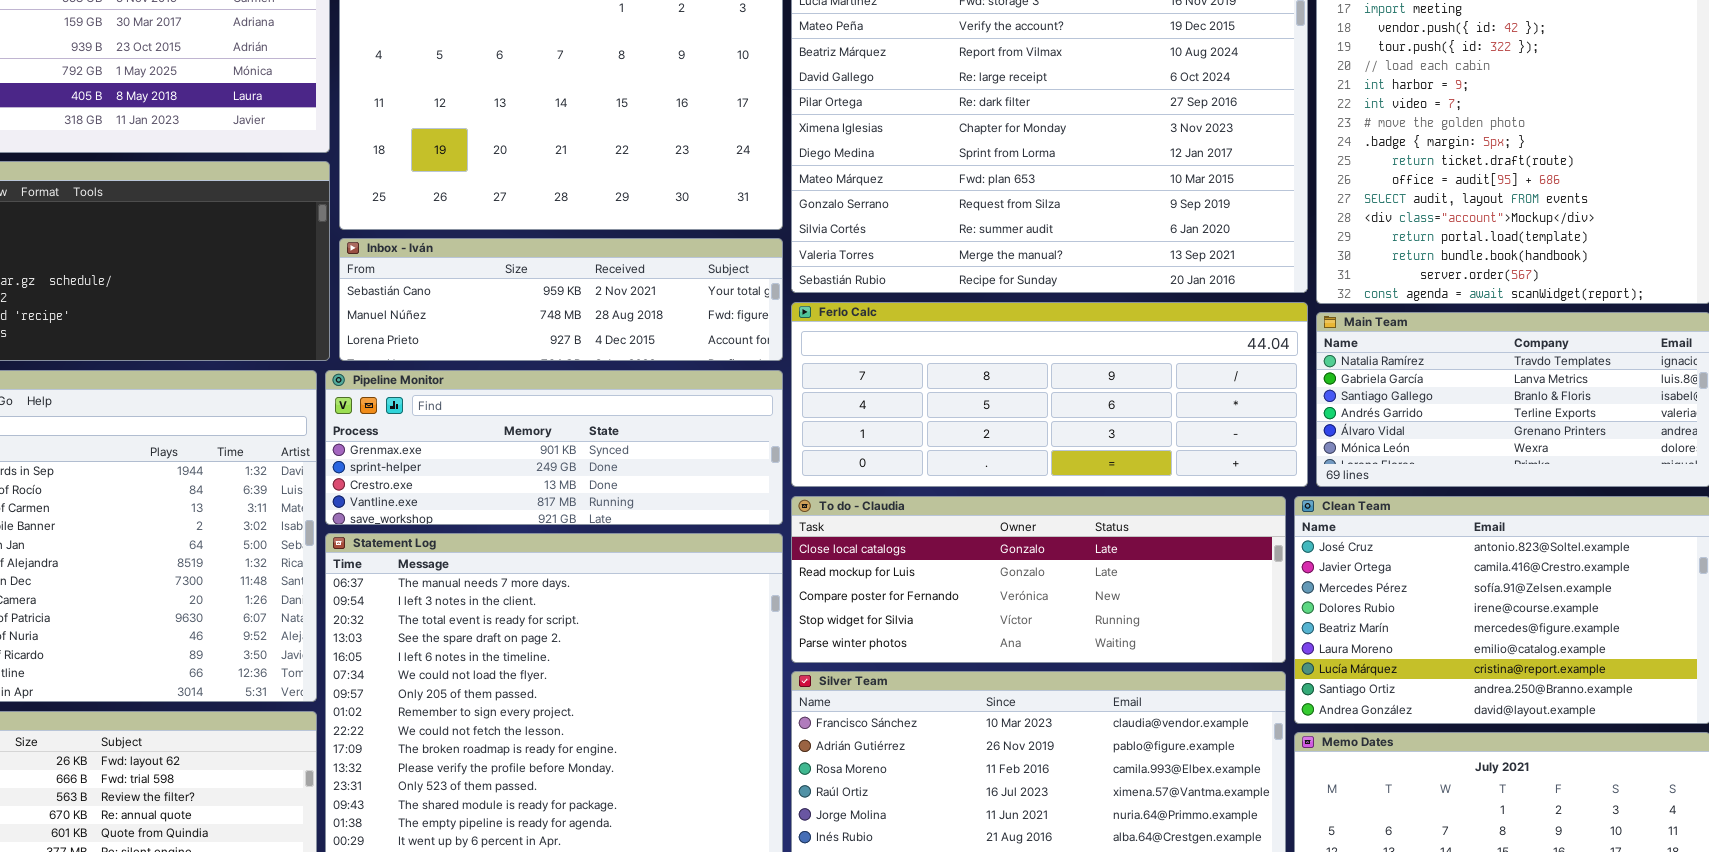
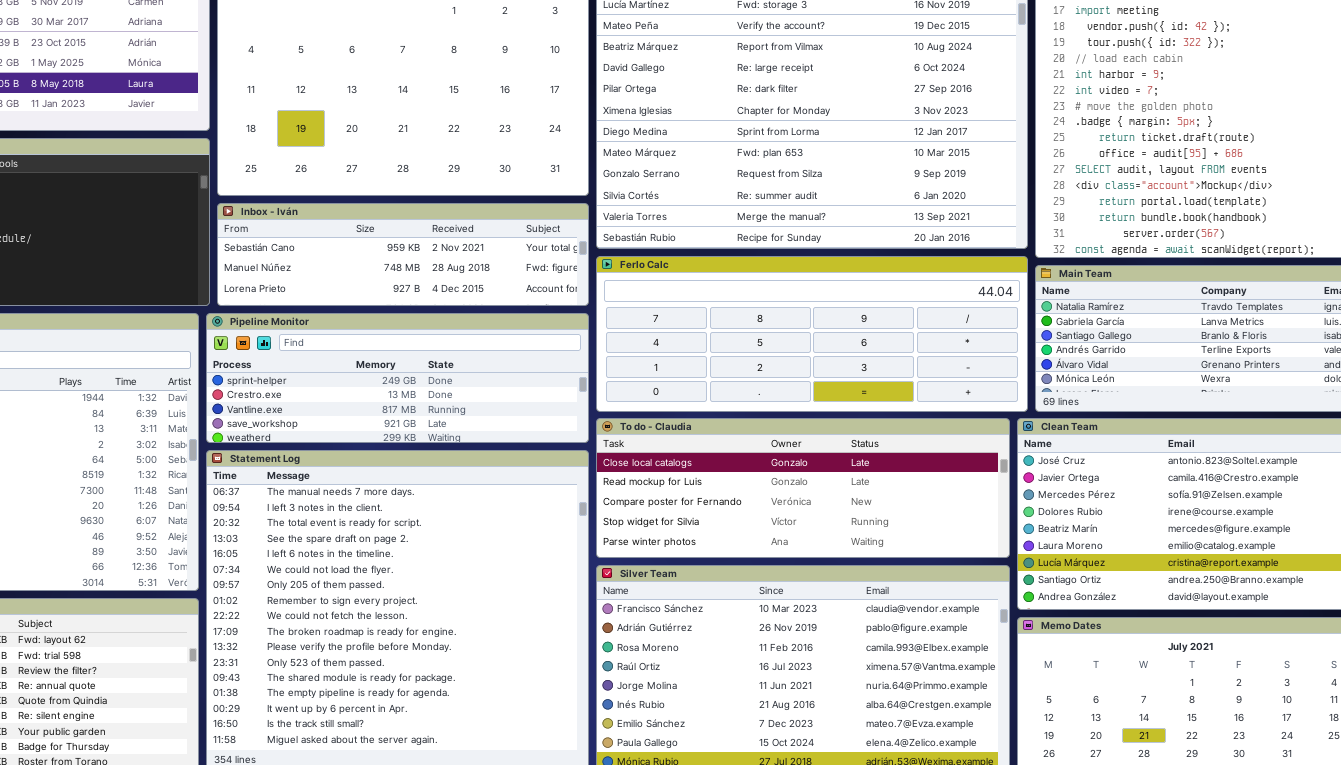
Pipeline Monitor: [325,370,783,525] -> [206,313,589,443], scrolled down 1 row

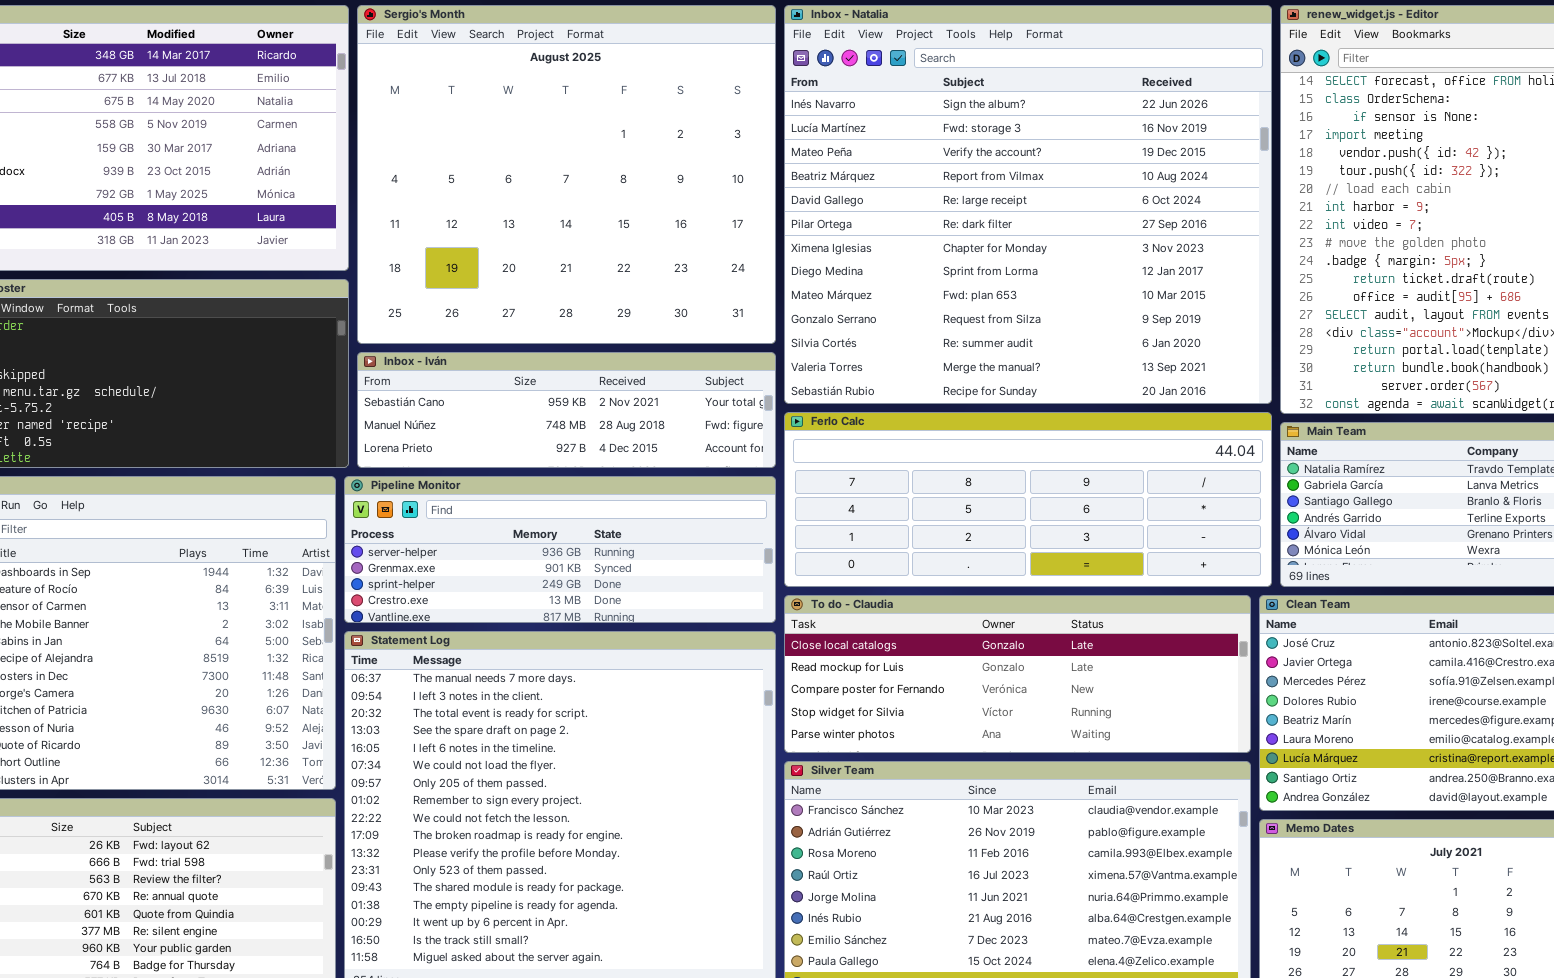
Pipeline Monitor: [206,313,589,443] -> [344,476,776,623], scrolled up 2 rows

